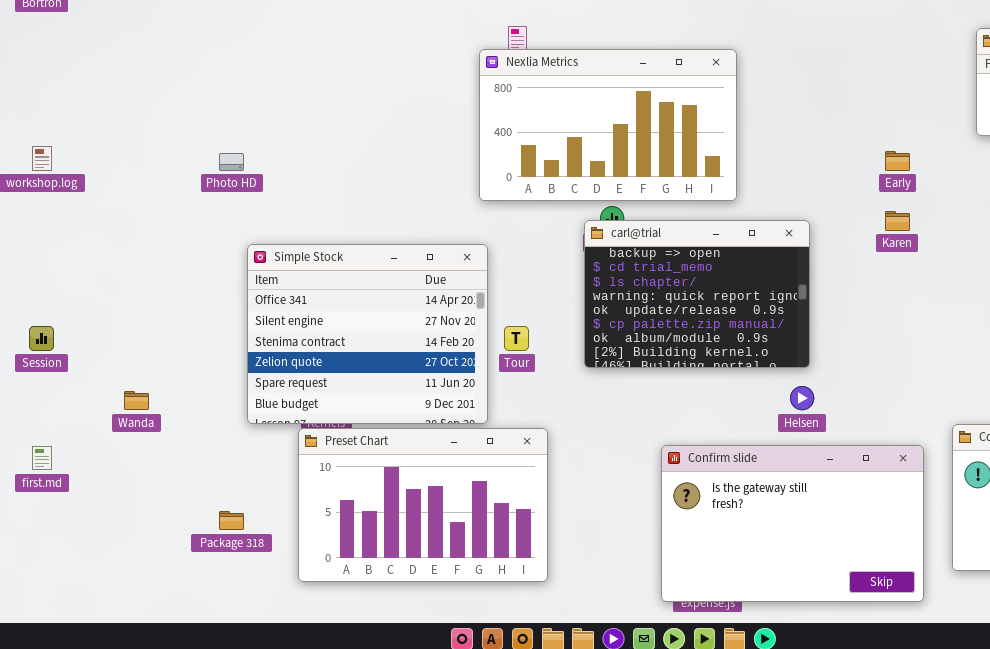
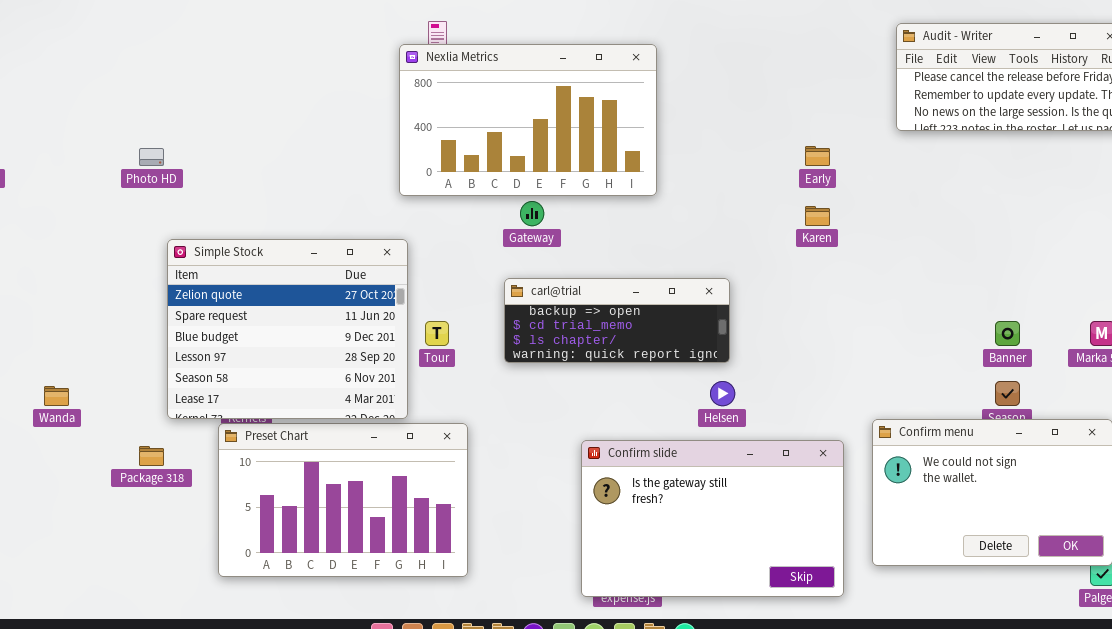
carl@trial: [584,220,810,368] -> [504,278,730,363], resized
Simple Stock: [247,244,488,424] -> [167,239,408,419], scrolled down 3 rows
Package 318: [219,511,244,530] -> [139,446,164,466], moved

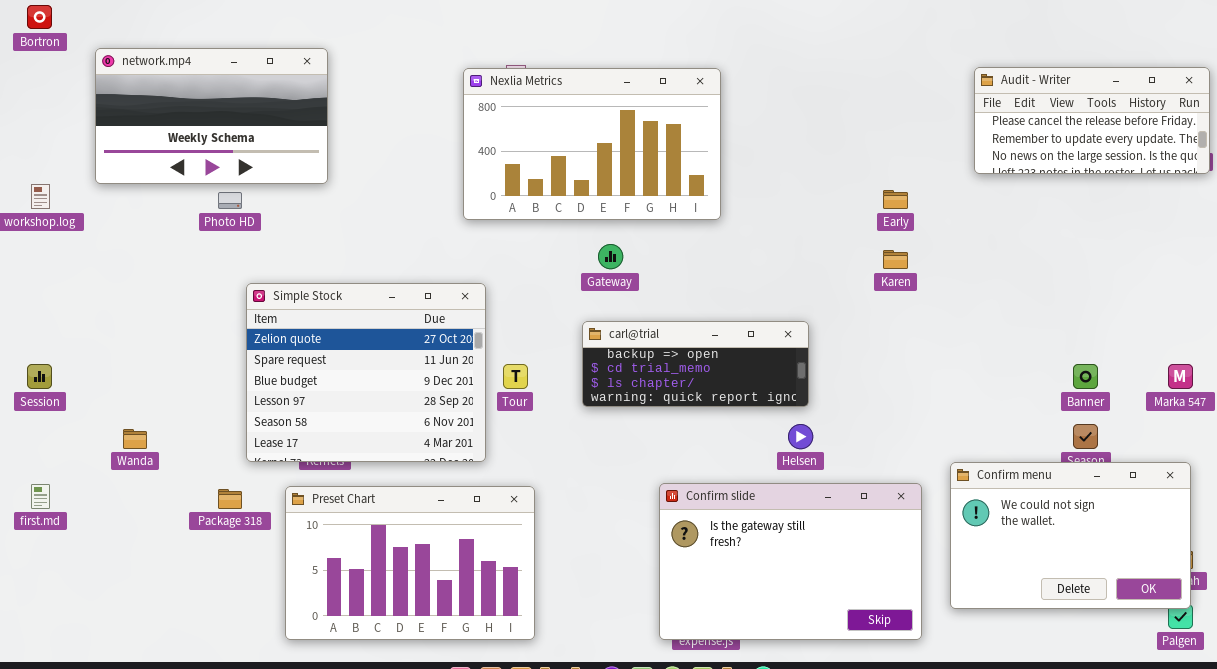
network.mp4: none -> [95,48,328,184], opened
Nexlia Metrics: [399,44,657,196] -> [463,68,721,220], moved
Preset Chart: [218,423,468,577] -> [285,486,535,640], moved

